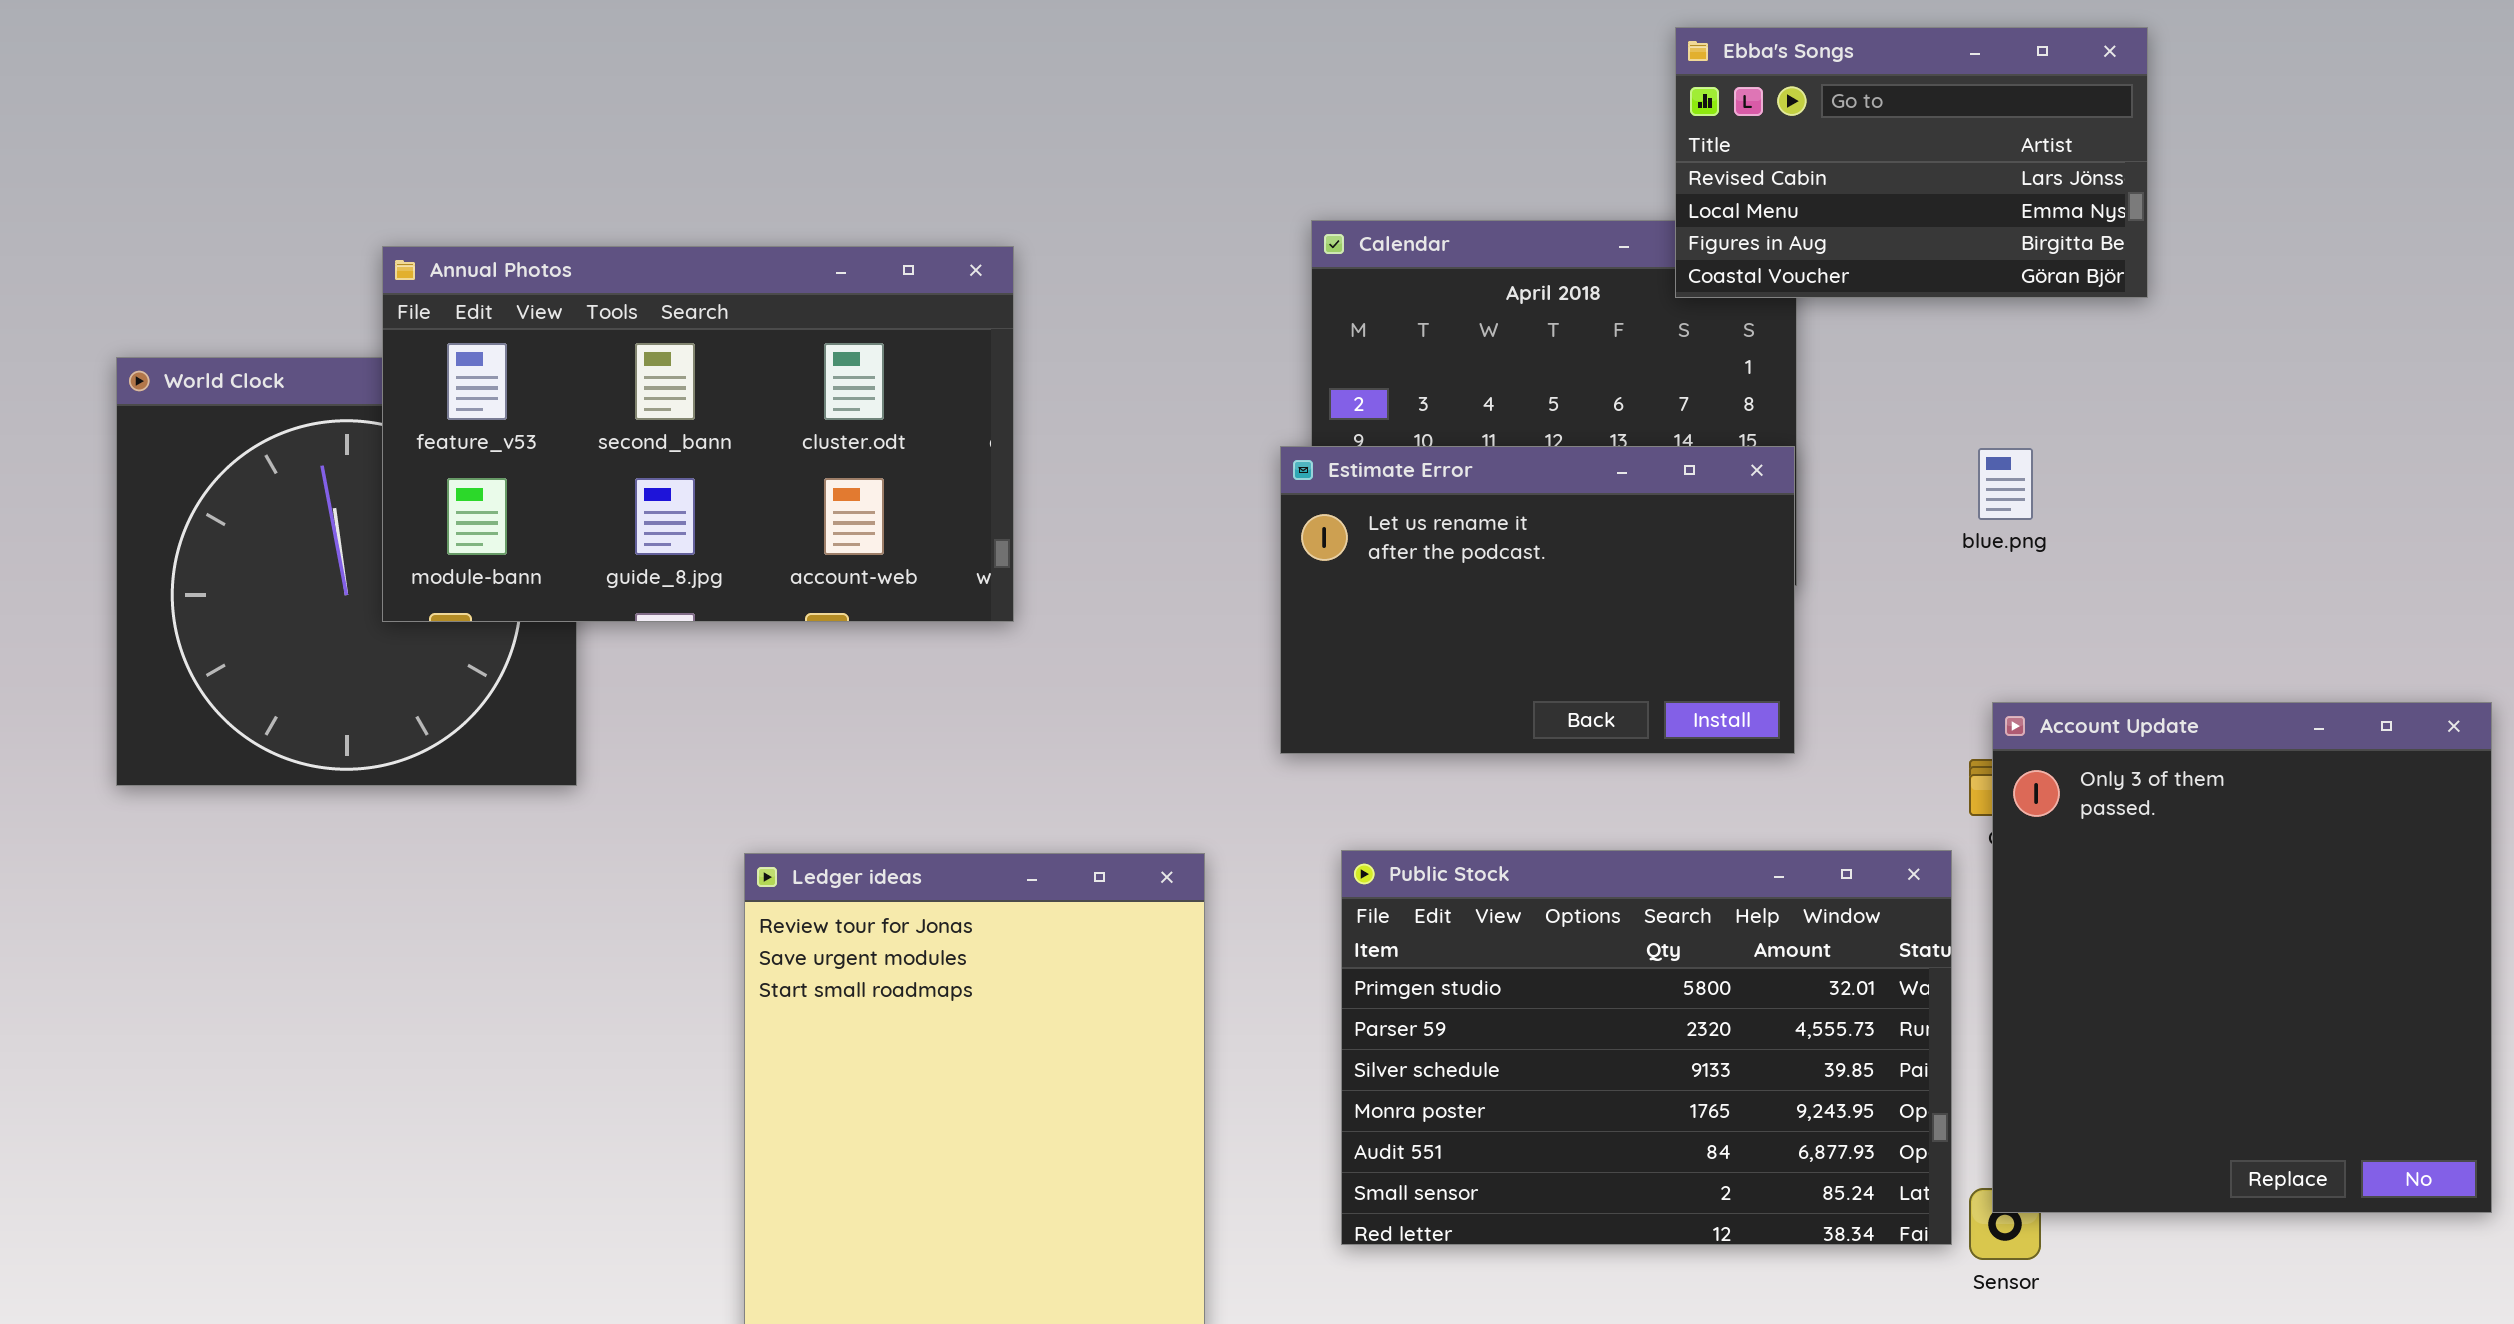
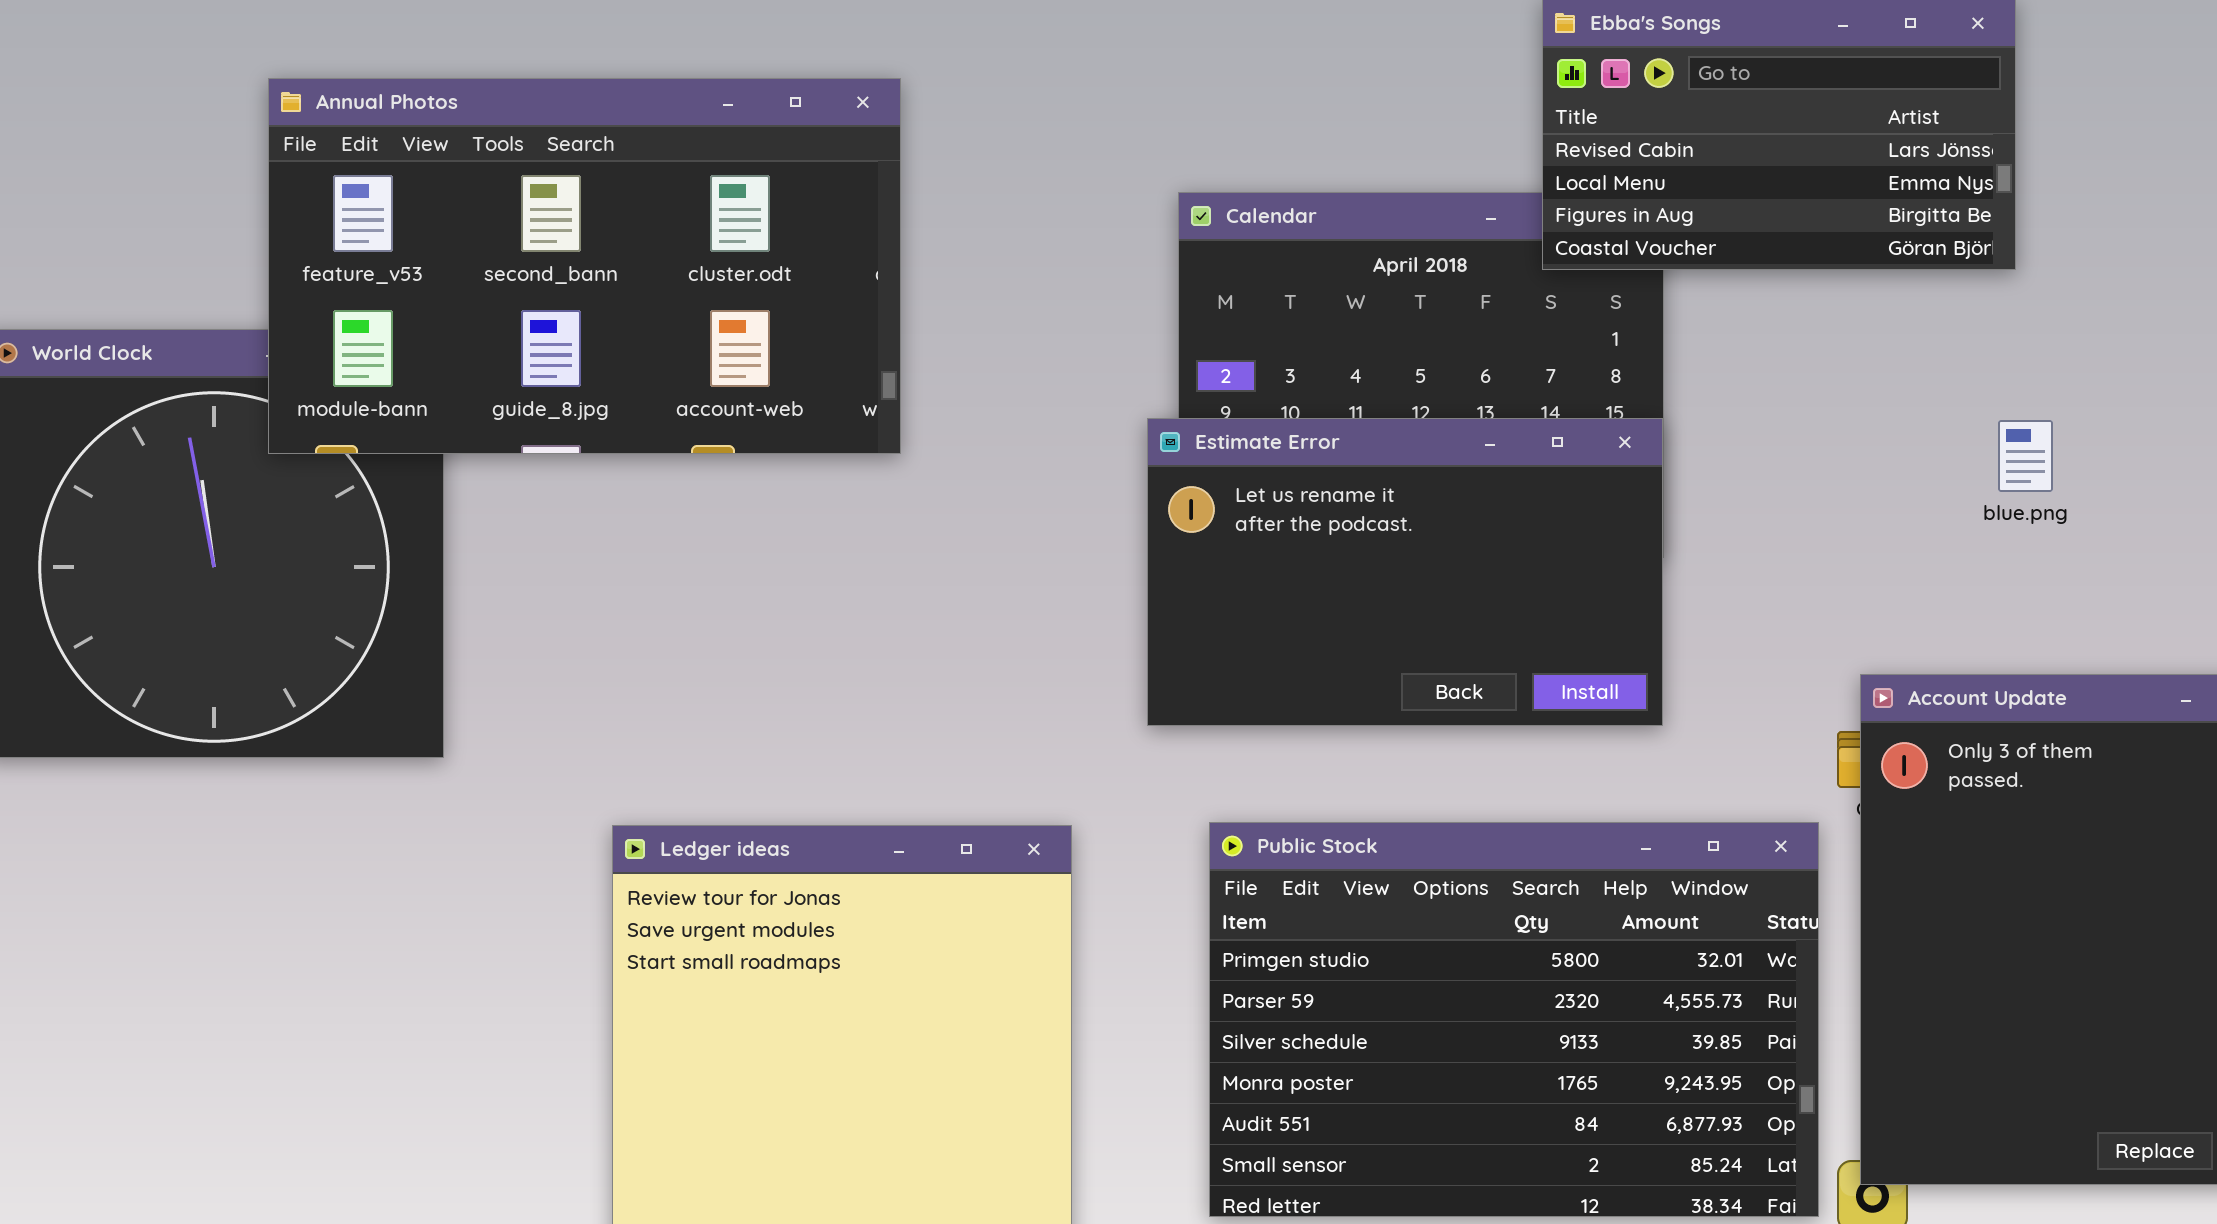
Annual Photos: [382,246,1014,622] -> [268,78,901,454], moved
blue.png: [1978,448,2033,520] -> [1998,420,2053,492], moved

